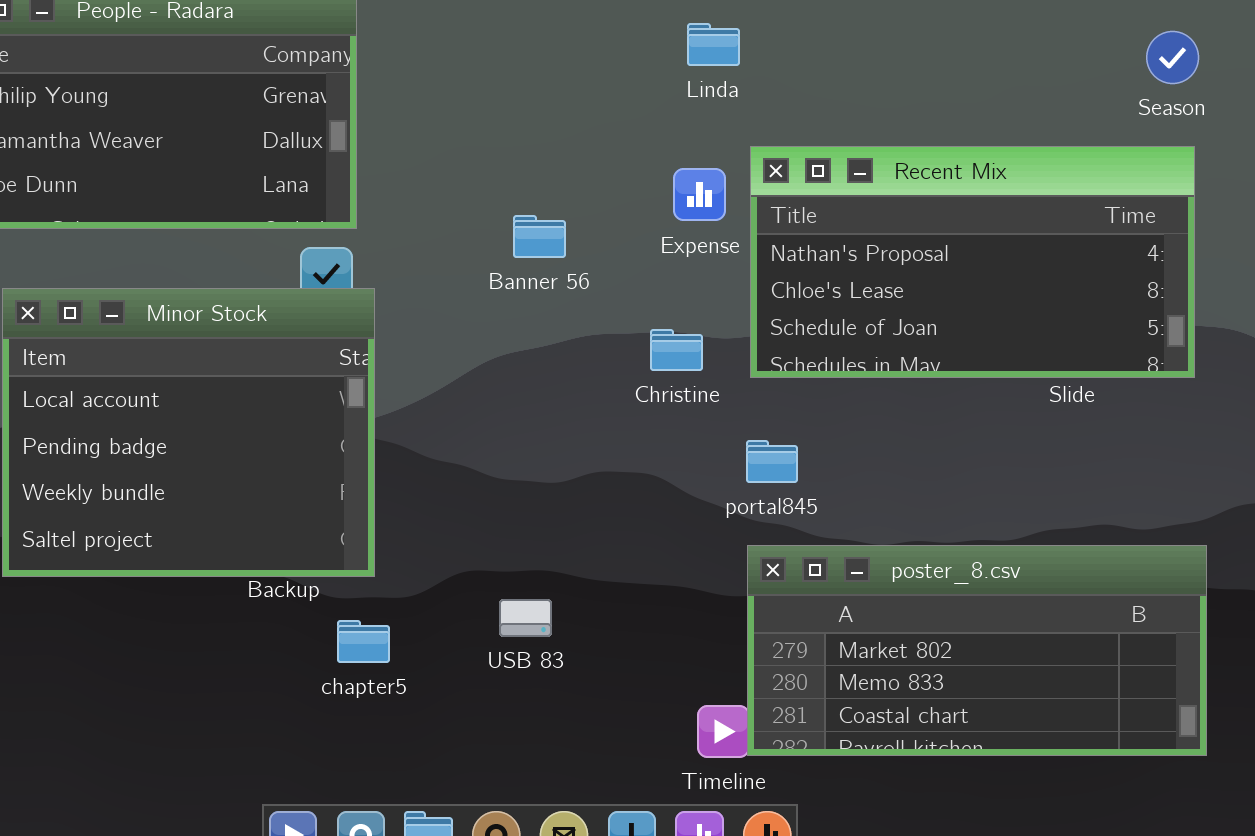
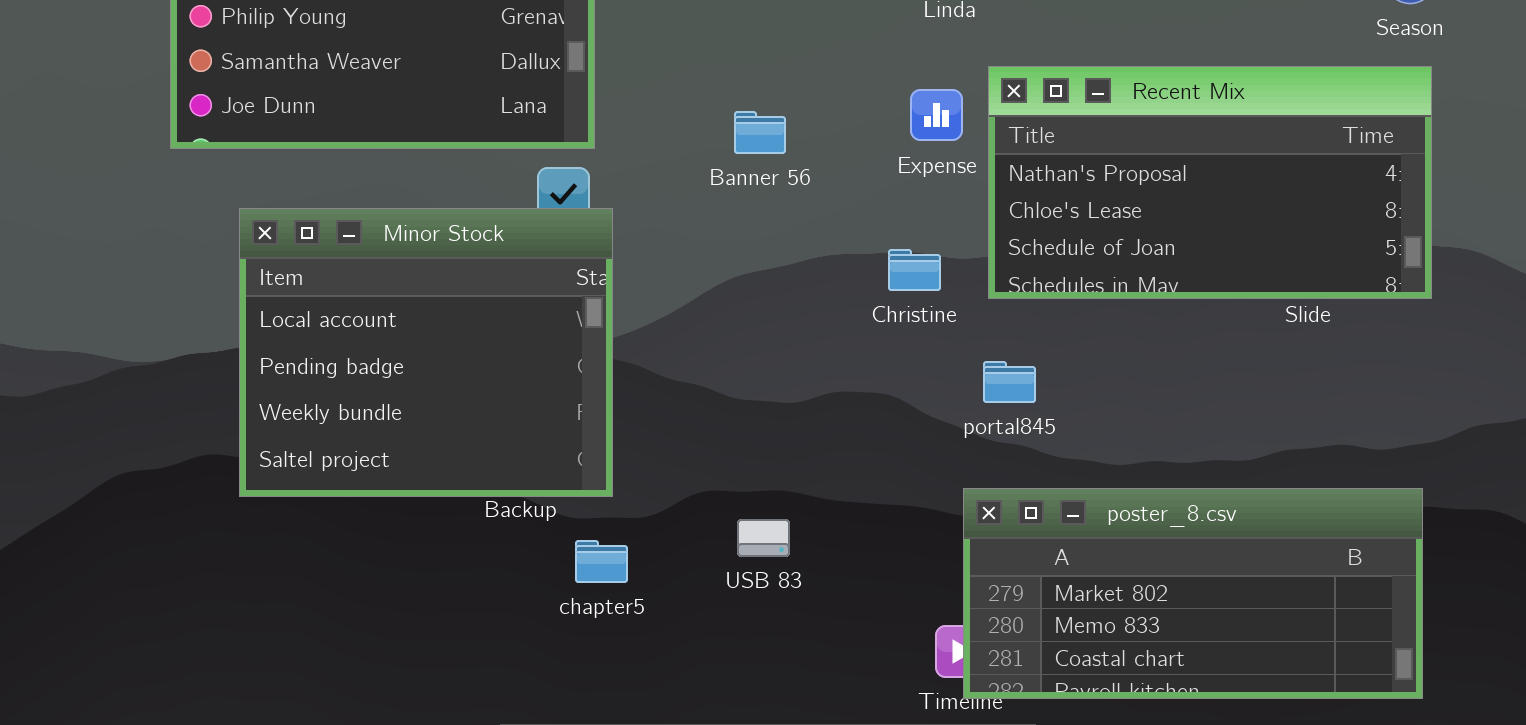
Banner 56: [513,215,566,258] -> [734,111,786,154], moved
poster_8.csv: [747,545,1207,756] -> [963,488,1423,699], moved

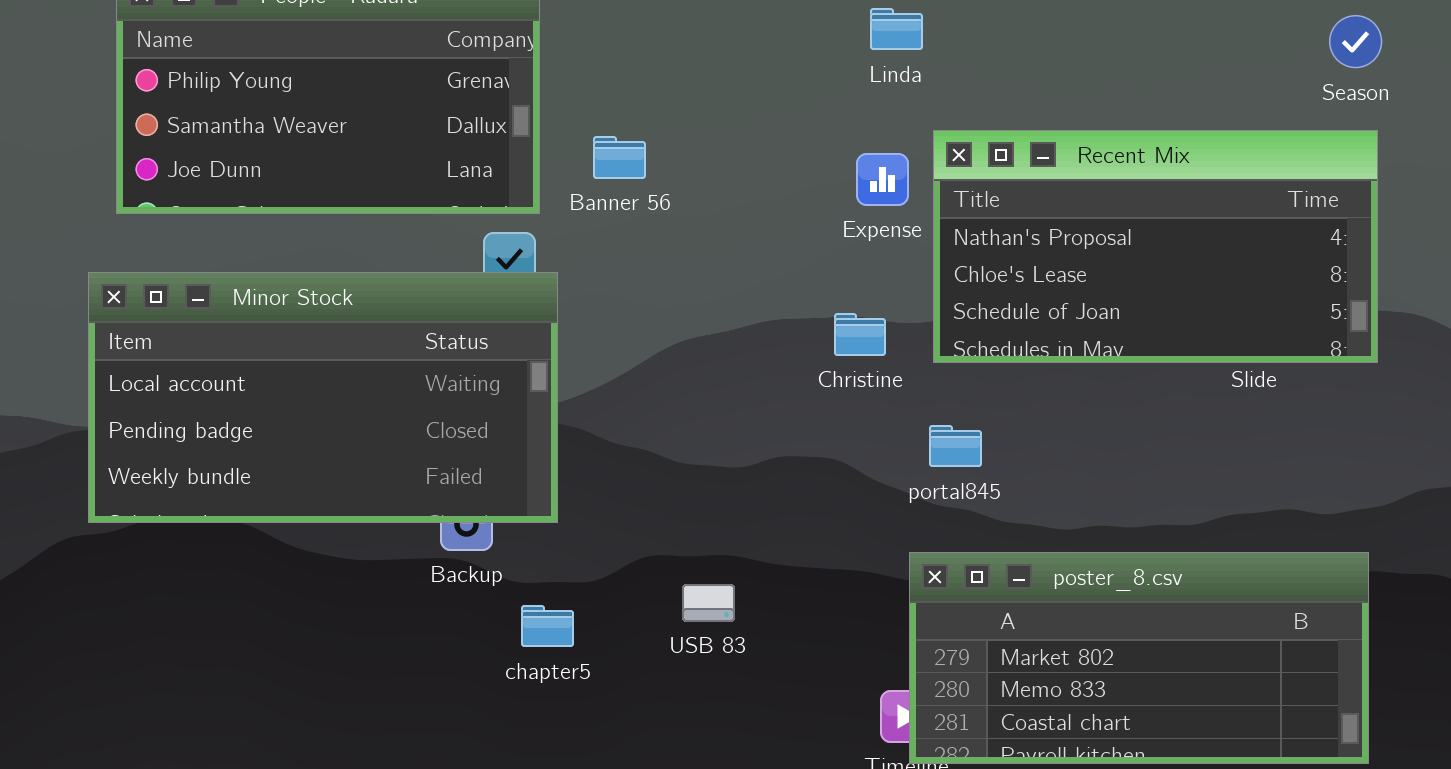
Banner 56: [734,111,786,154] -> [593,136,646,179], moved
Minor Stock: [239,208,613,497] -> [88,272,558,523], resized

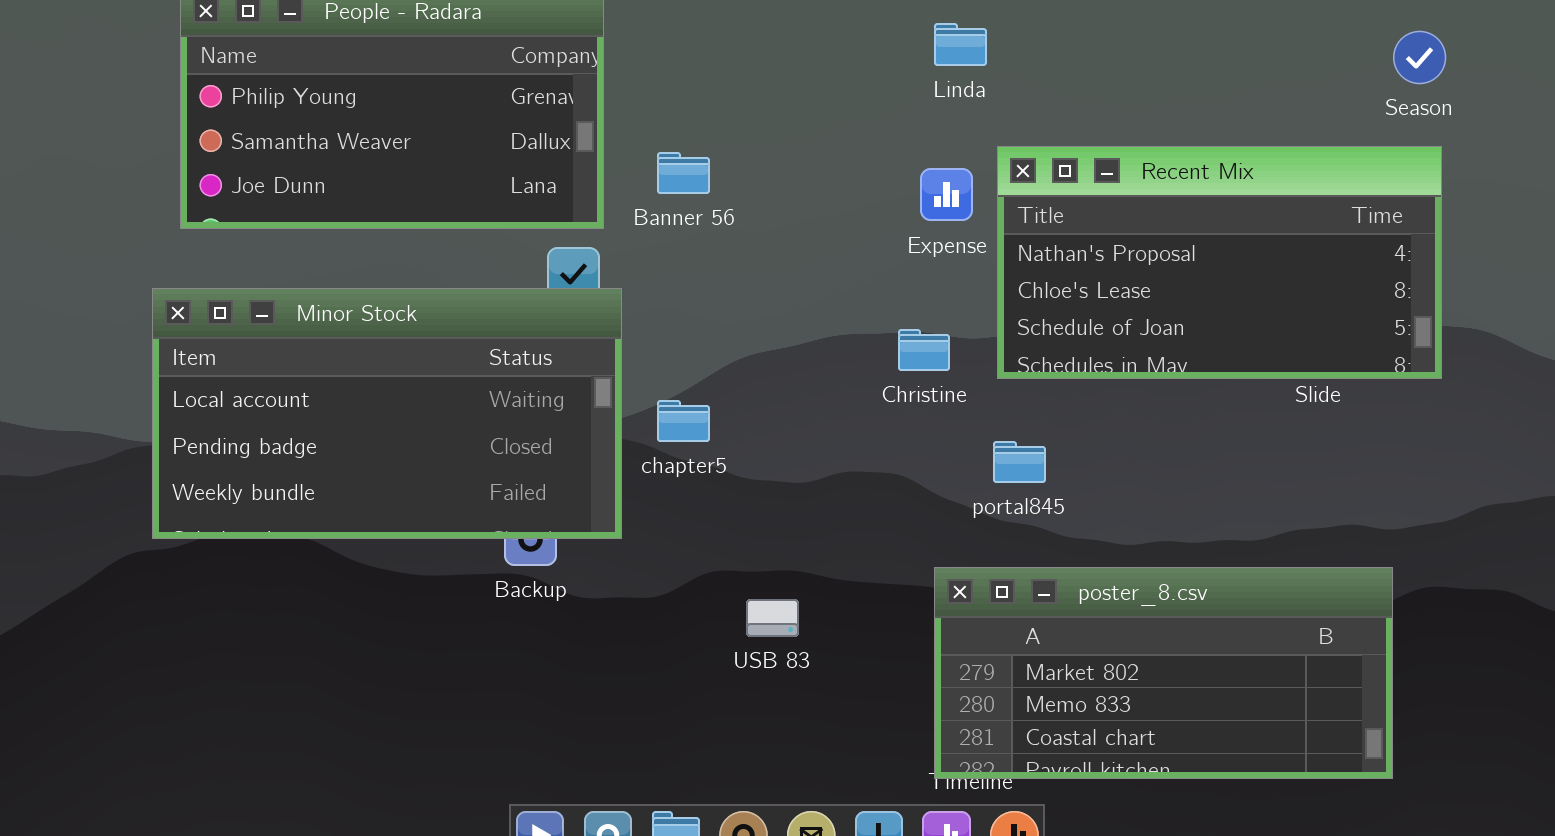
poster_8.csv: [909,552,1369,764] -> [934,567,1393,779], moved
chapter5: [521,605,574,647] -> [657,400,710,442], moved

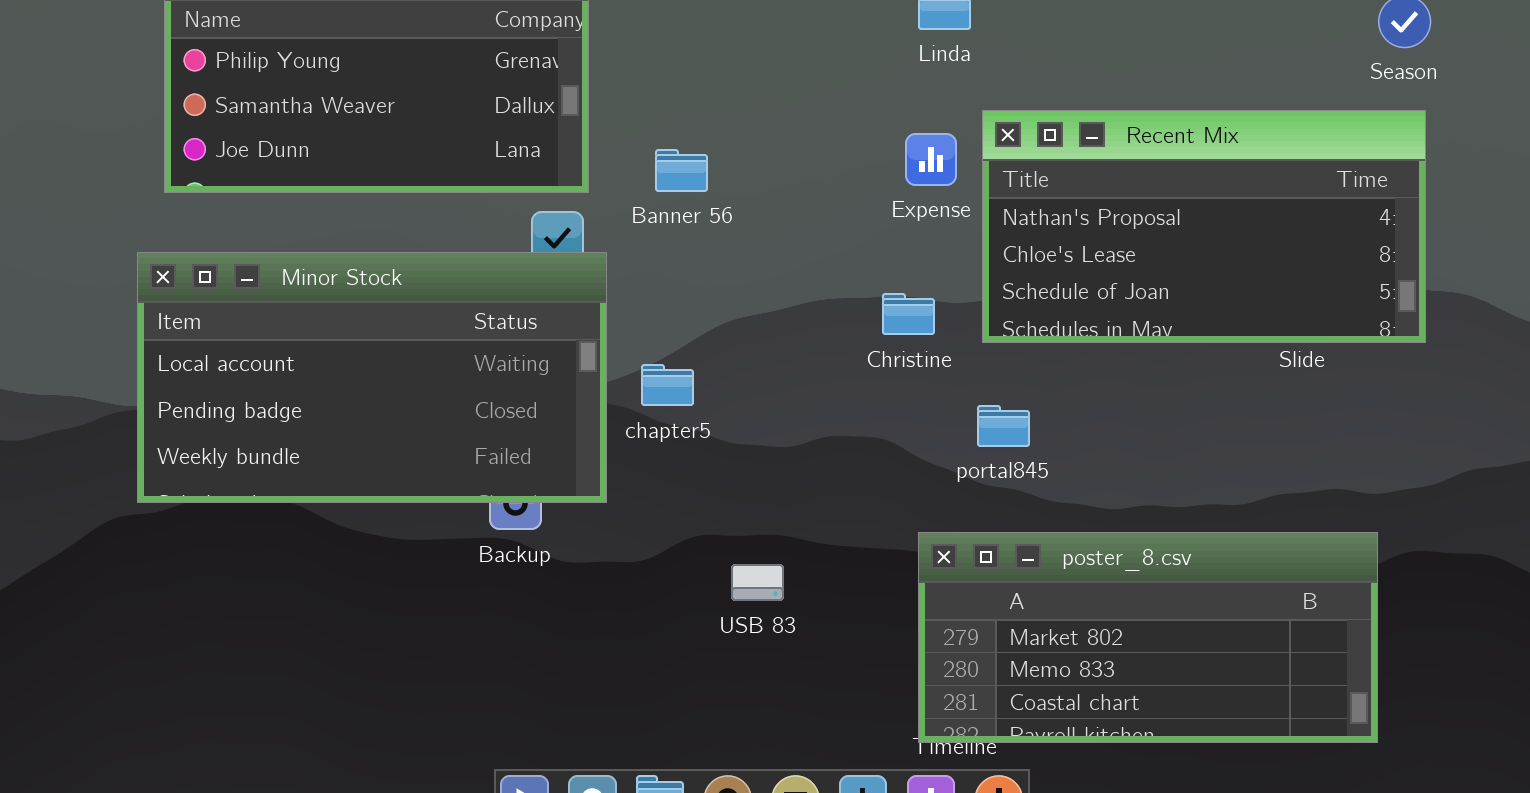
Banner 56: [657,152,710,194] -> [655,149,708,192], moved

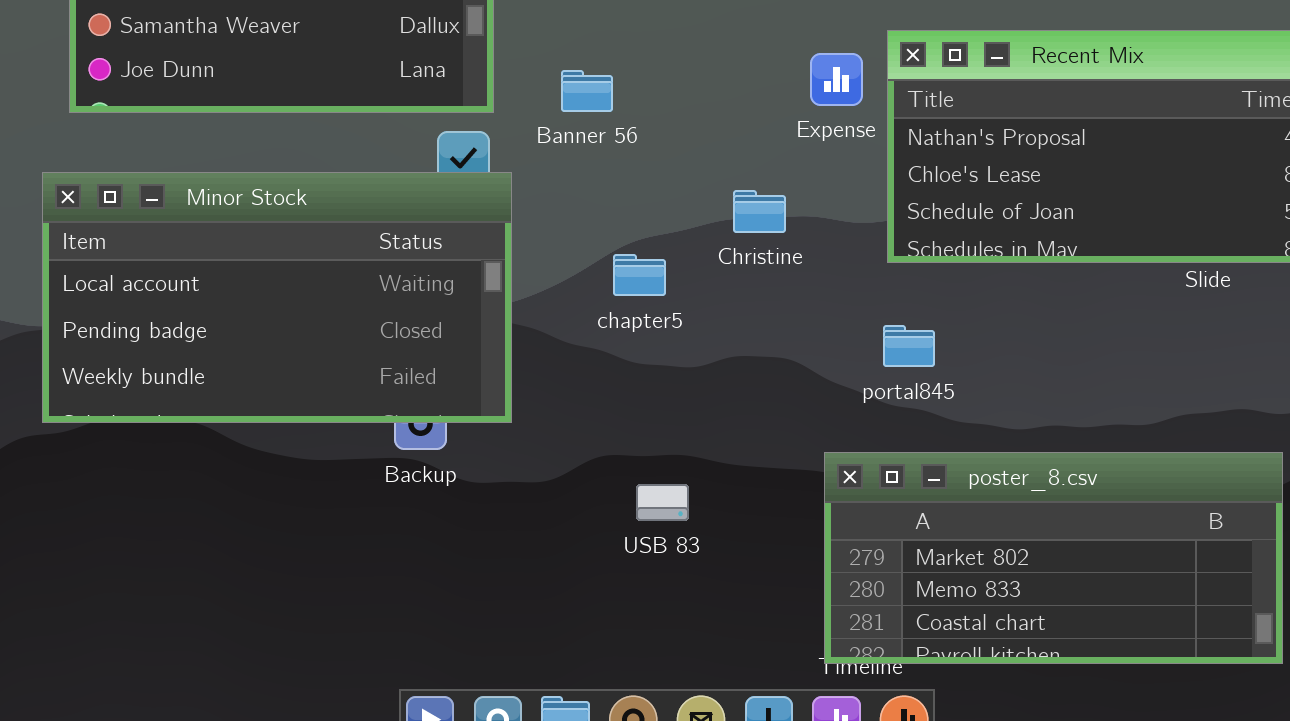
Christine: [882,293,935,335] -> [733,190,786,233], moved
chapter5: [641,364,694,406] -> [613,254,666,296], moved

